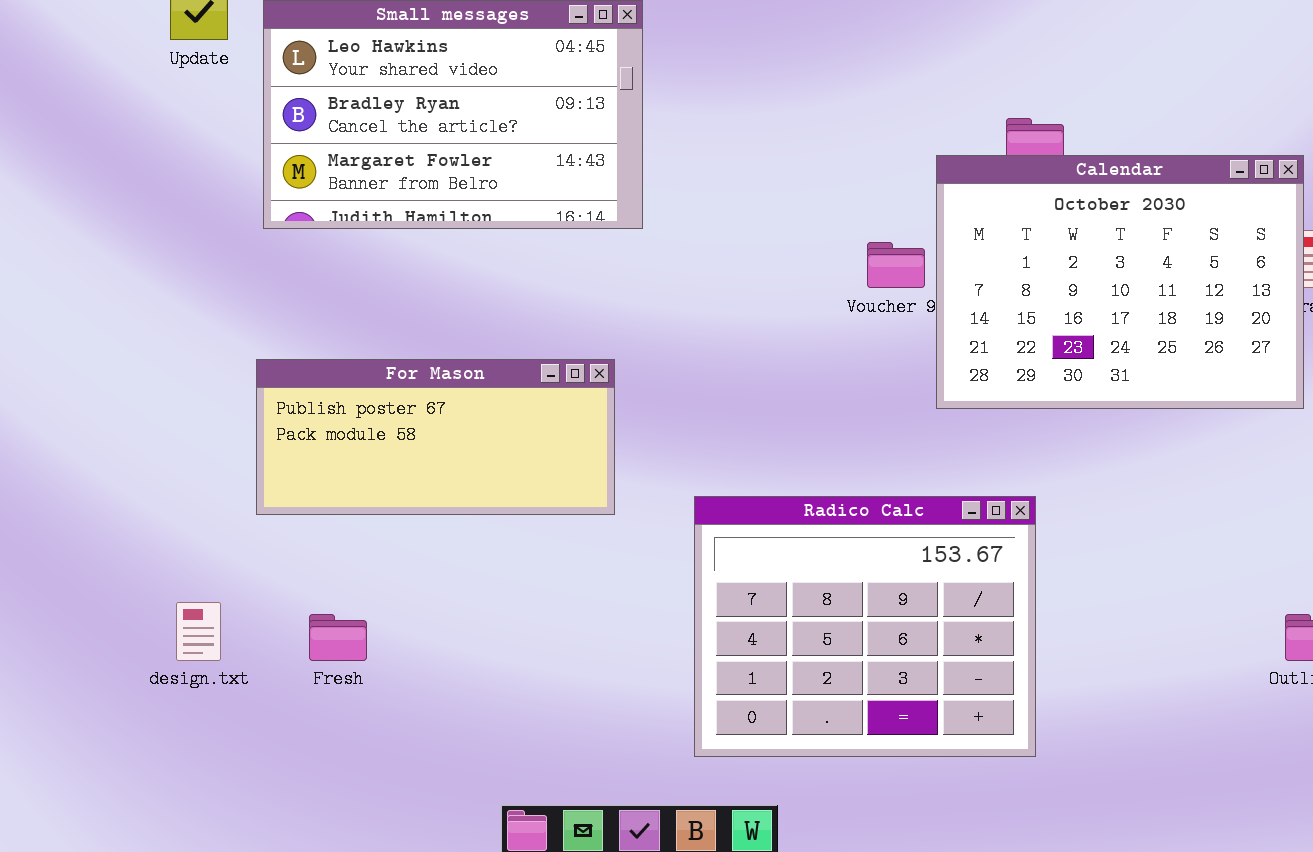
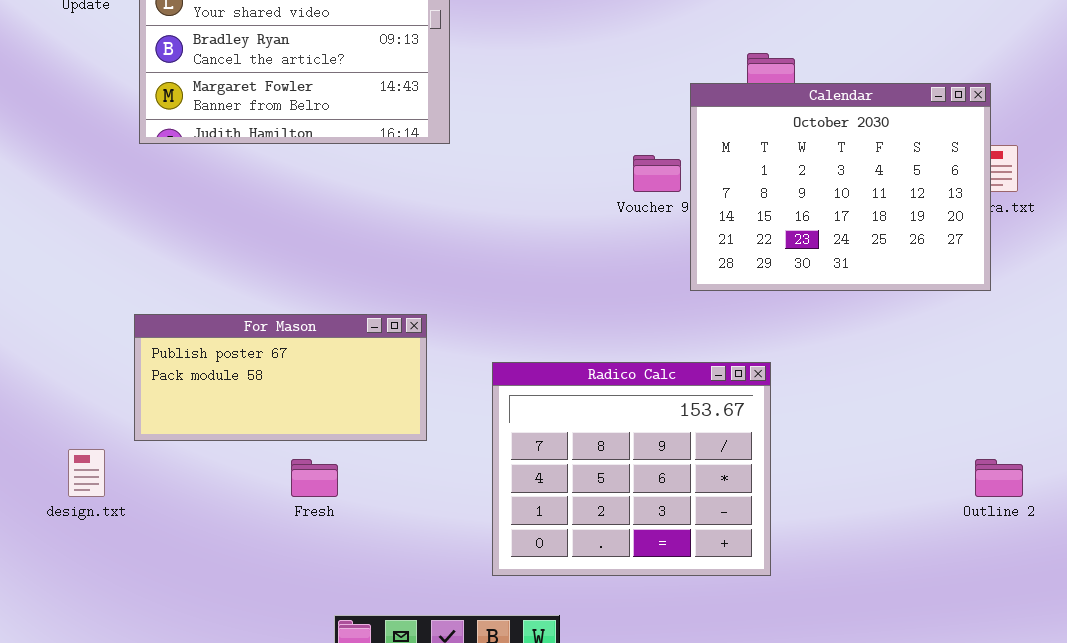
For Mason: [256,359,615,515] -> [134,314,427,441], moved
Fresh: [309,614,367,661] -> [291,459,338,497], moved

